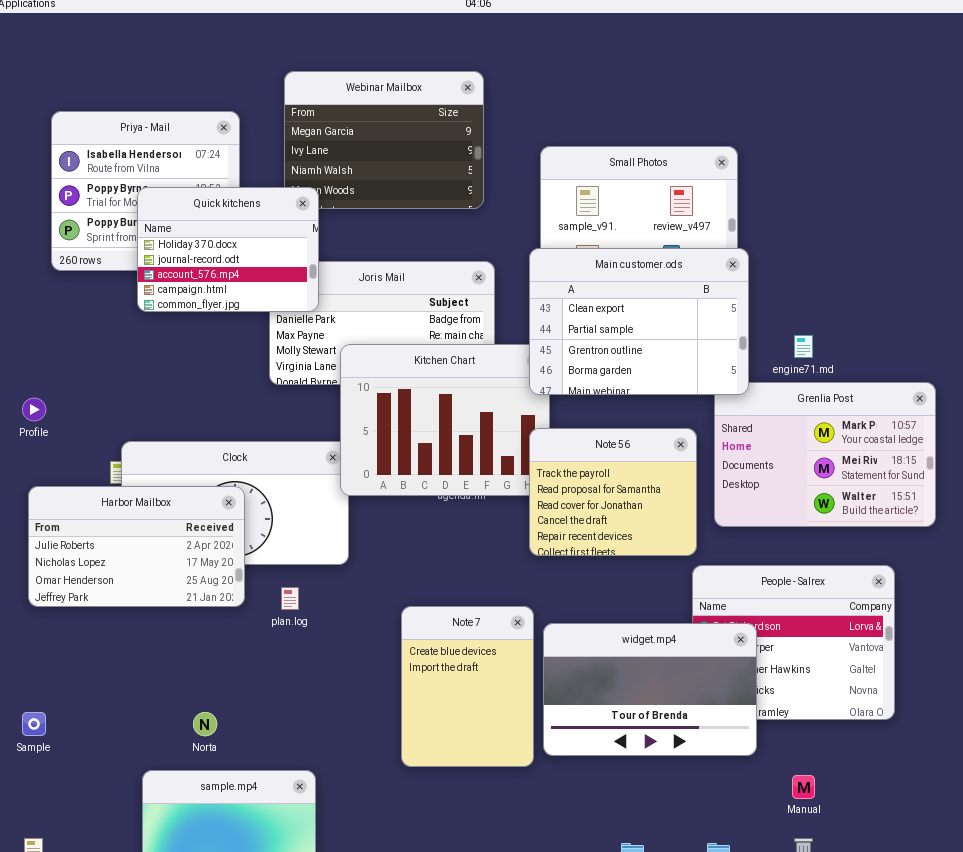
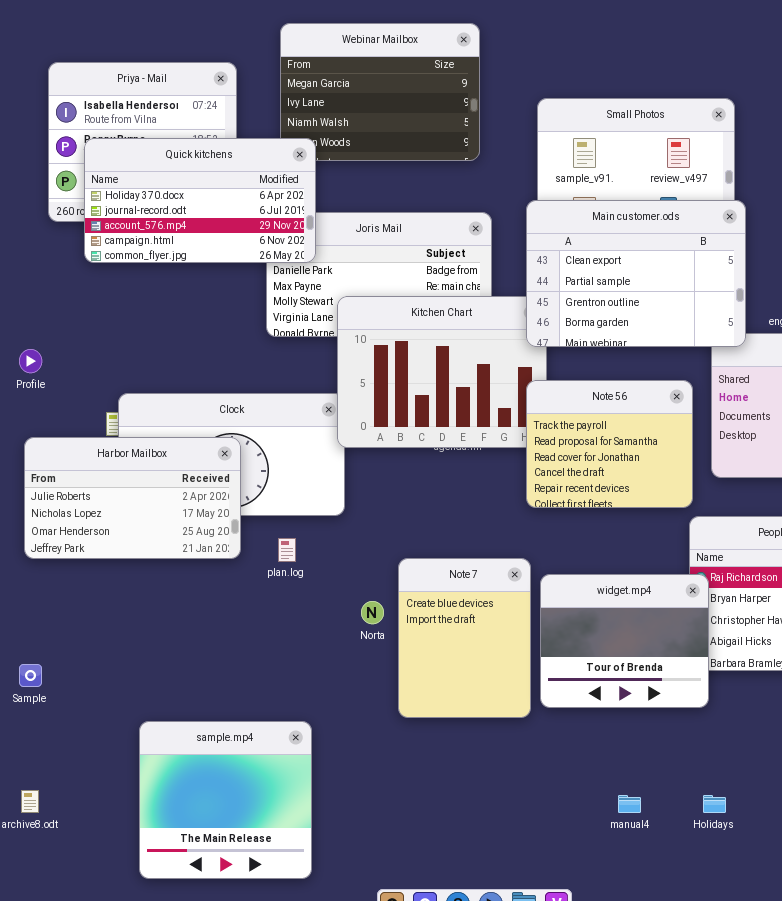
Quick kitchens: [137,187,319,312] -> [84,138,316,263], resized
widget.mp4: [543,623,757,756] -> [540,574,709,708], resized
Norta: [193,712,217,736] -> [361,601,384,624], moved

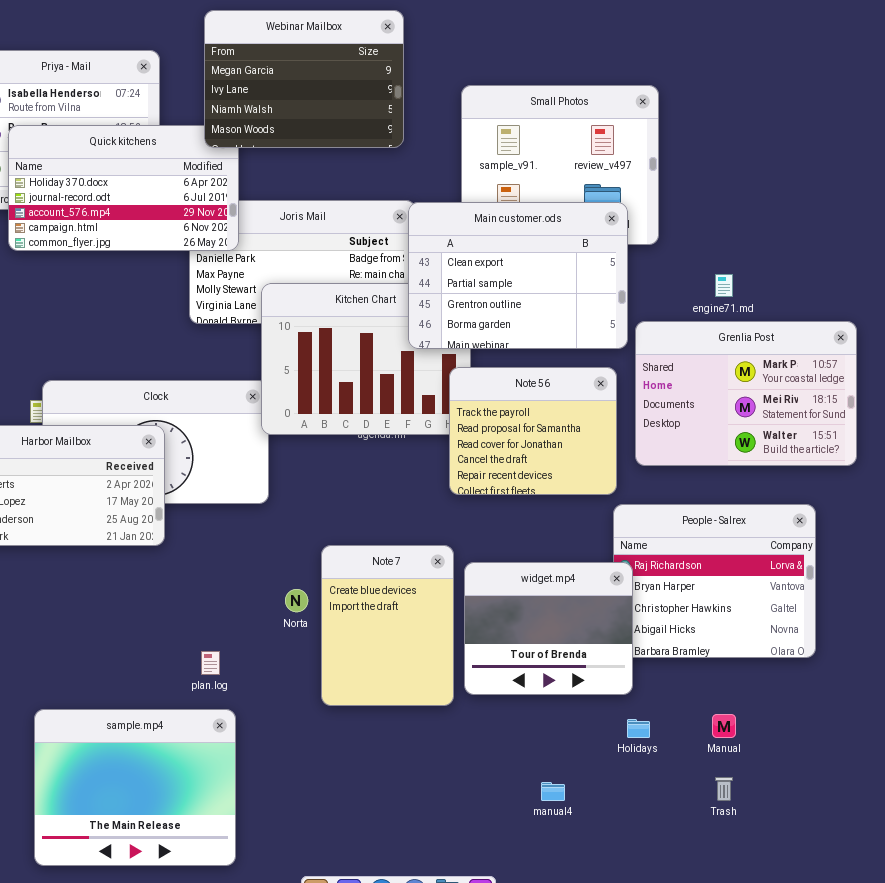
Webinar Mailbox: [280,23,480,161] -> [204,10,404,148], raised
Main customer.ods: [526,200,746,347] -> [408,202,628,349], moved
plan.log: [278,538,296,562] -> [201,651,220,675], moved
sample.mp4: [139,721,312,879] -> [34,709,236,866], resized
Holidays: [703,795,726,813] -> [627,719,650,738], moved

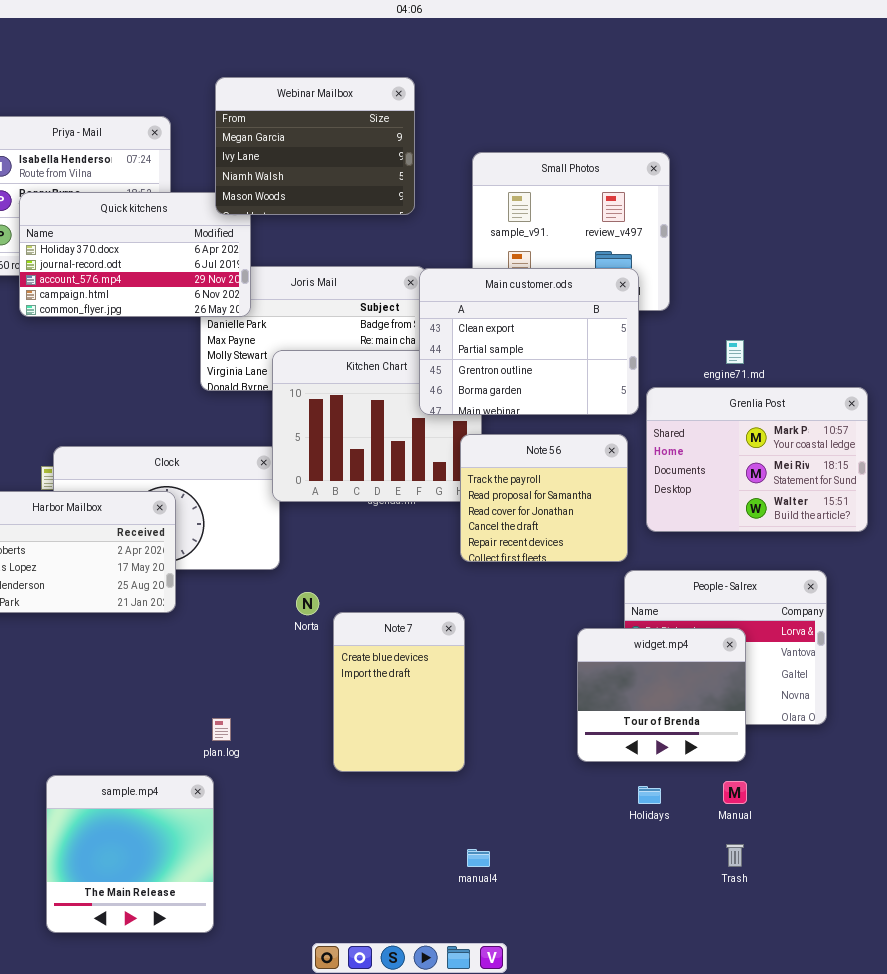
widget.mp4: [464,562,633,695] -> [577,628,746,762], moved
Norta: [285,589,308,612] -> [296,592,319,615], moved
sample.mp4: [34,709,236,866] -> [46,775,214,933], resized
manual4: [541,782,565,801] -> [467,849,490,867], moved

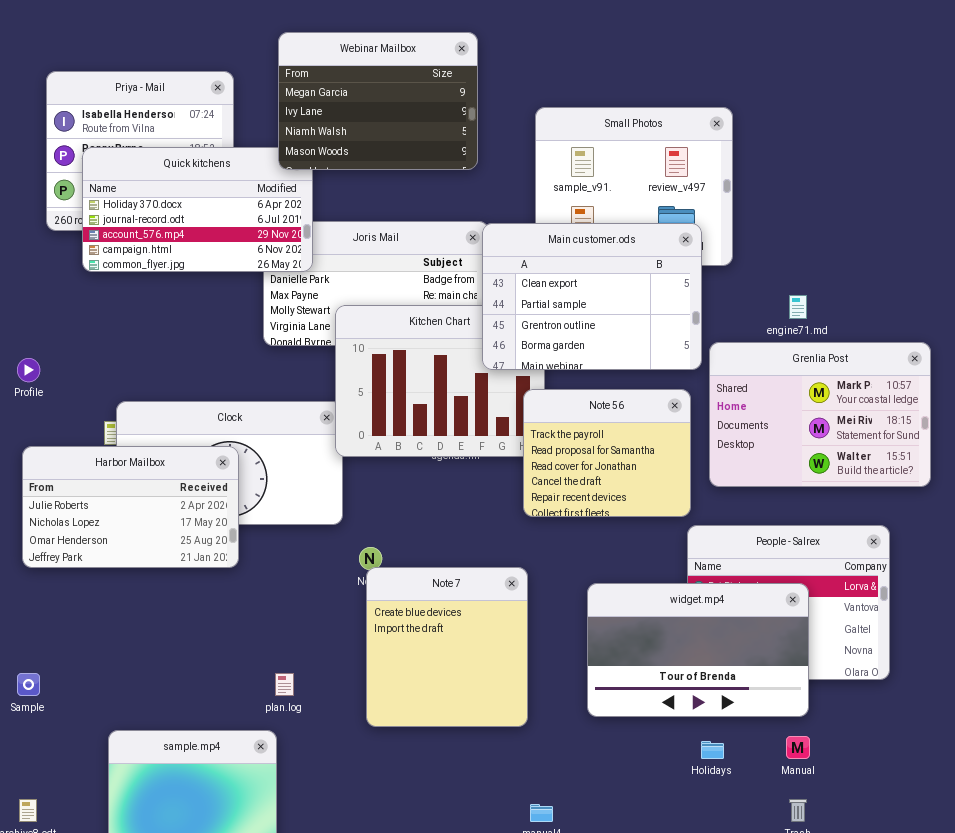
Note 7: [333,612,465,772] -> [366,567,528,727], resized
widget.mp4: [577,628,746,762] -> [587,583,809,717], resized

